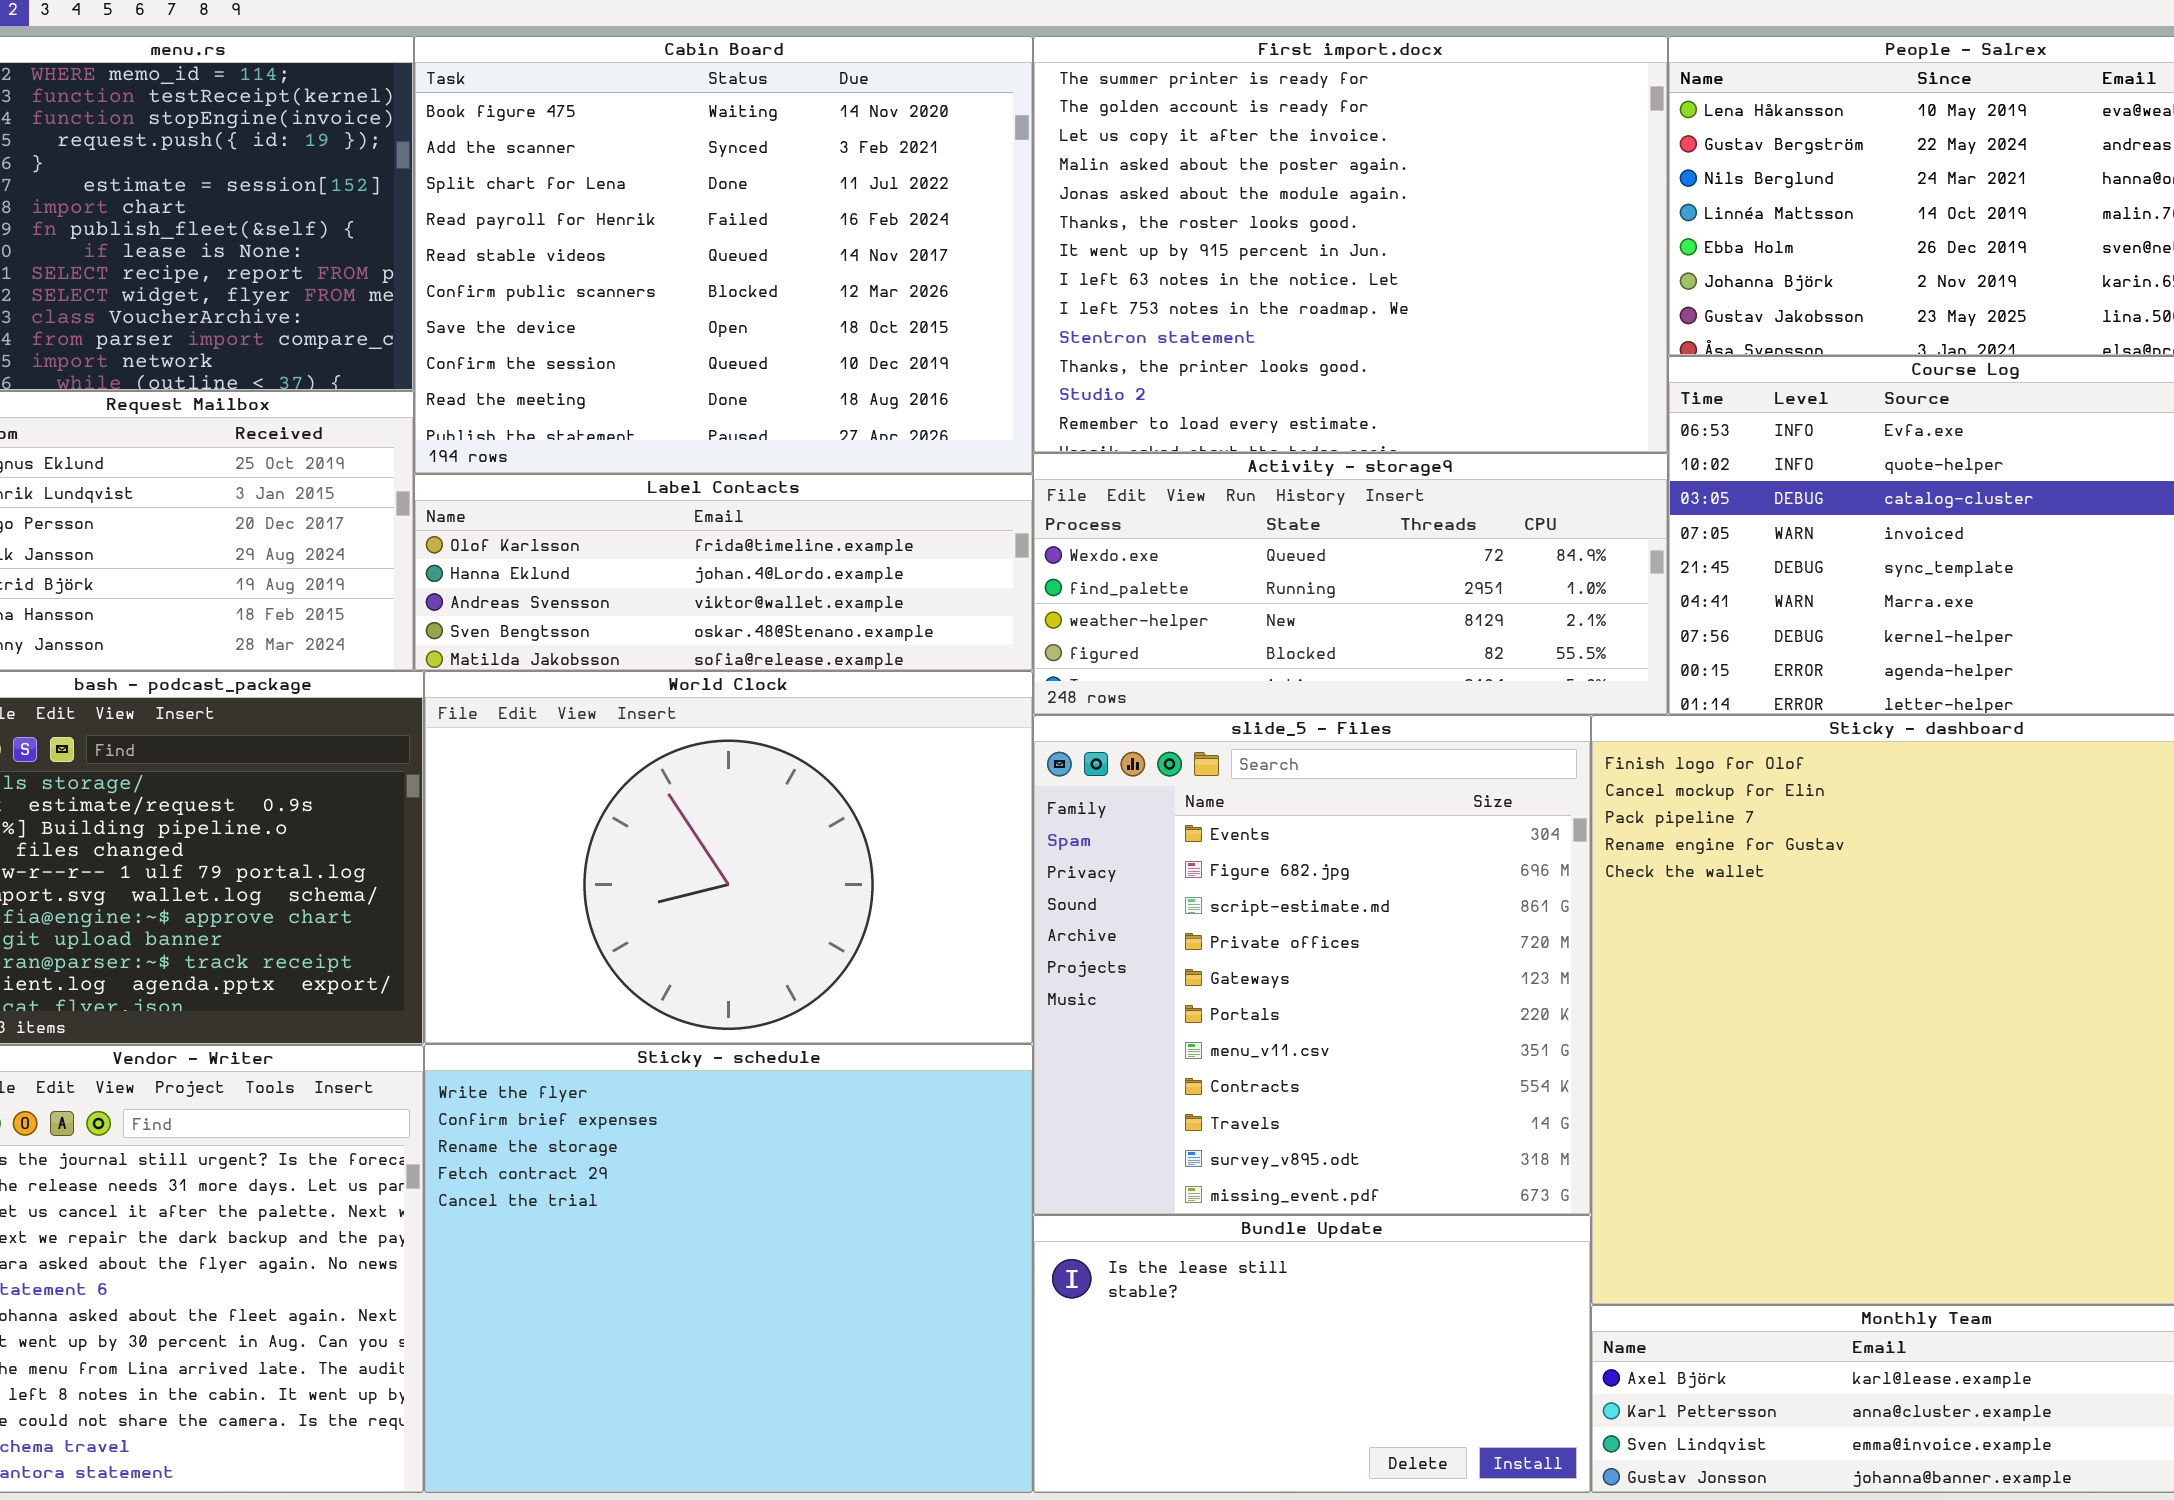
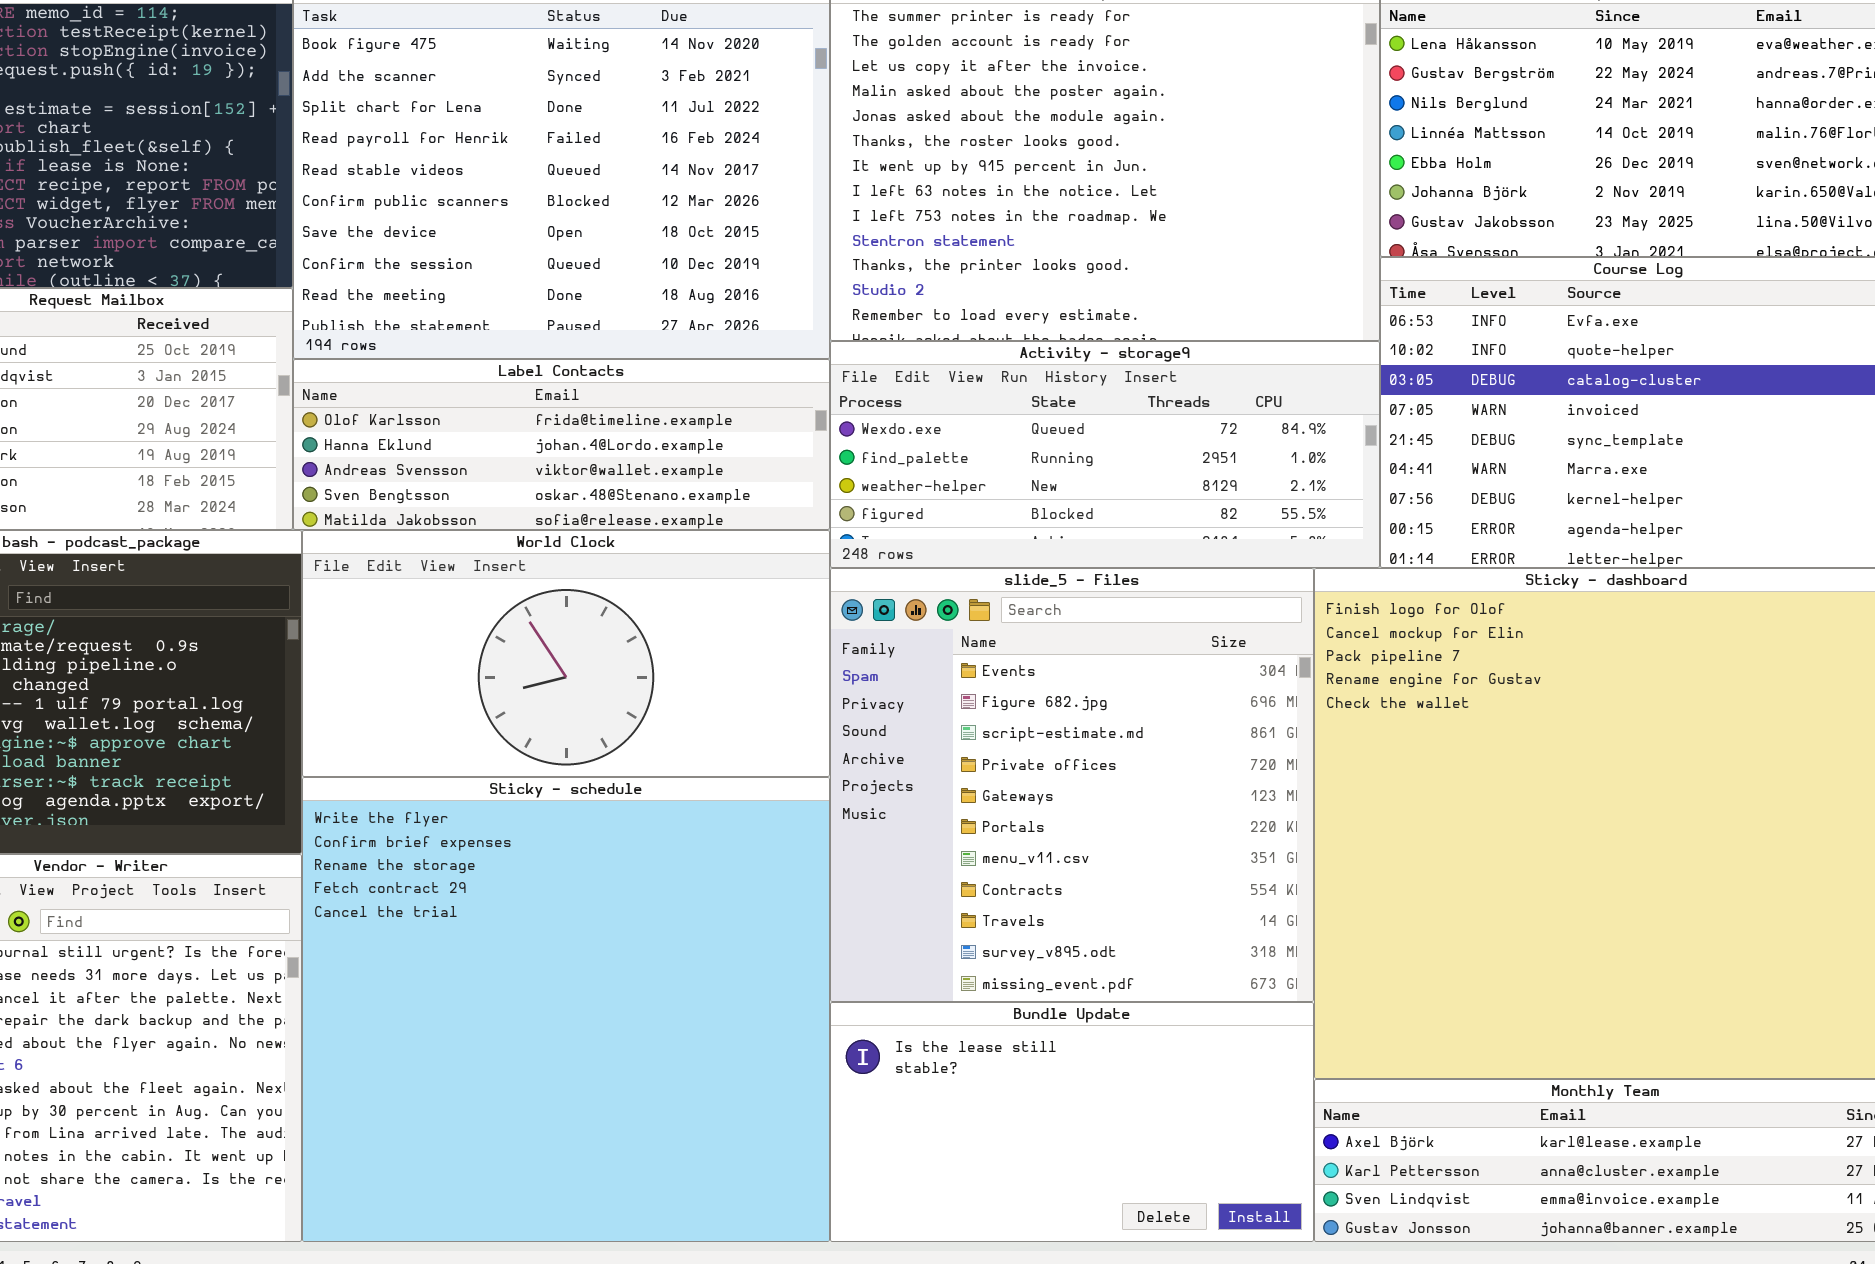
World Clock: [424,671,1033,1044] -> [302,530,830,777], resized
Sticky - schedule: [424,1044,1033,1493] -> [302,777,830,1242], resized

